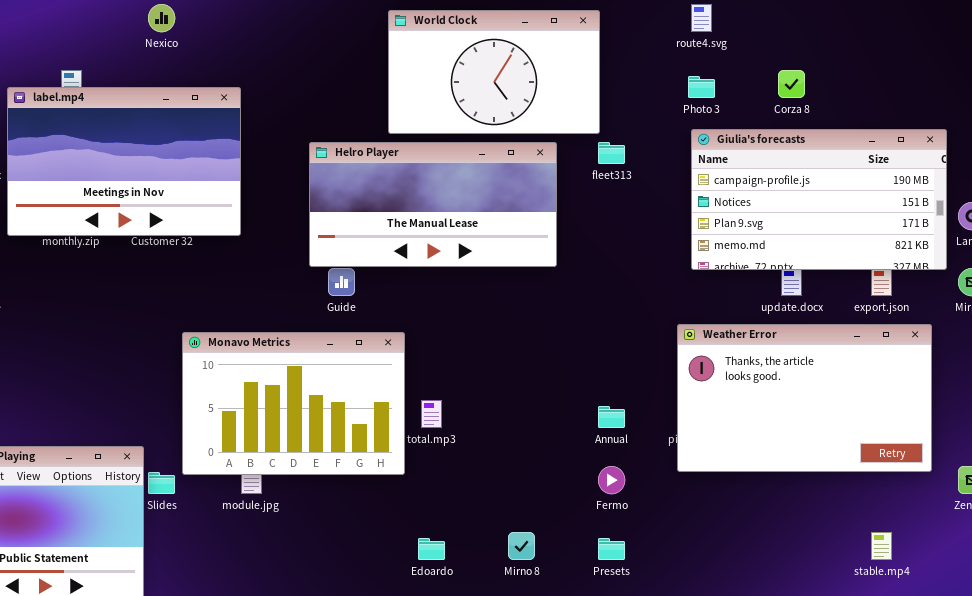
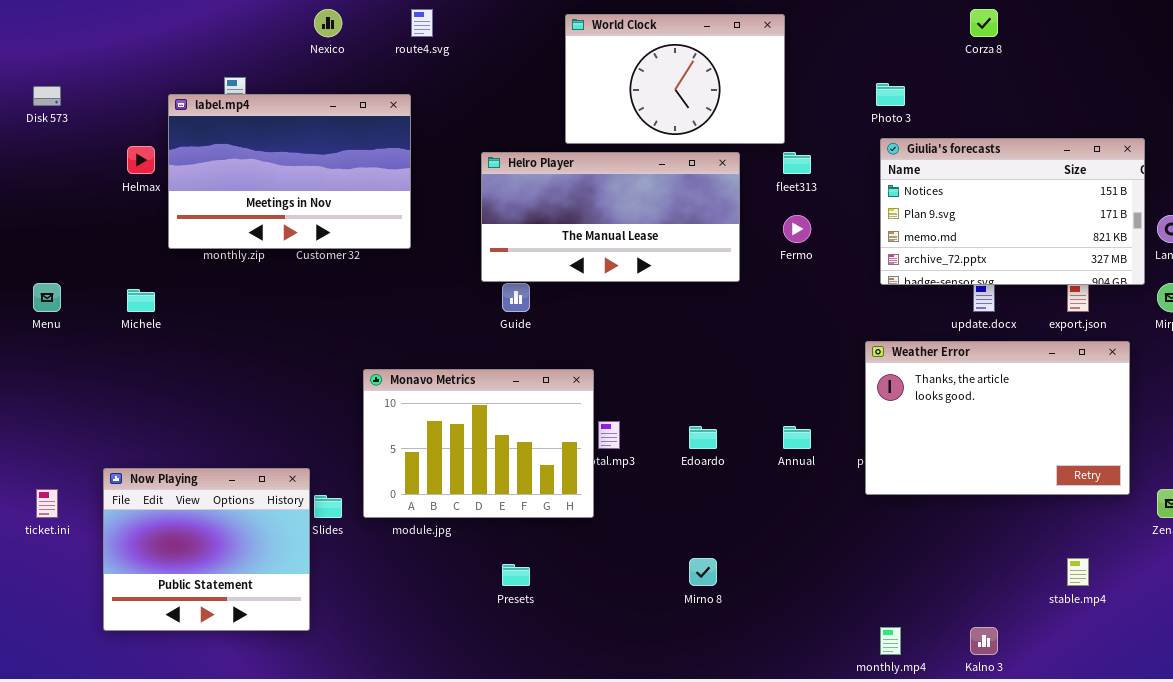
route4.svg: [691,4,712,32] -> [411,9,433,37], moved
Corza 8: [778,70,805,98] -> [970,9,998,37], moved
Giulia's forecasts: [691,129,947,270] -> [880,138,1145,285], scrolled down 1 row
Monavo Metrics: [182,332,405,475] -> [363,369,594,518], moved
Fermo: [598,466,625,494] -> [783,215,811,243], moved
Edoardo: [418,538,445,560] -> [689,426,717,449], moved
Presets: [598,538,625,560] -> [502,564,530,586], moved

